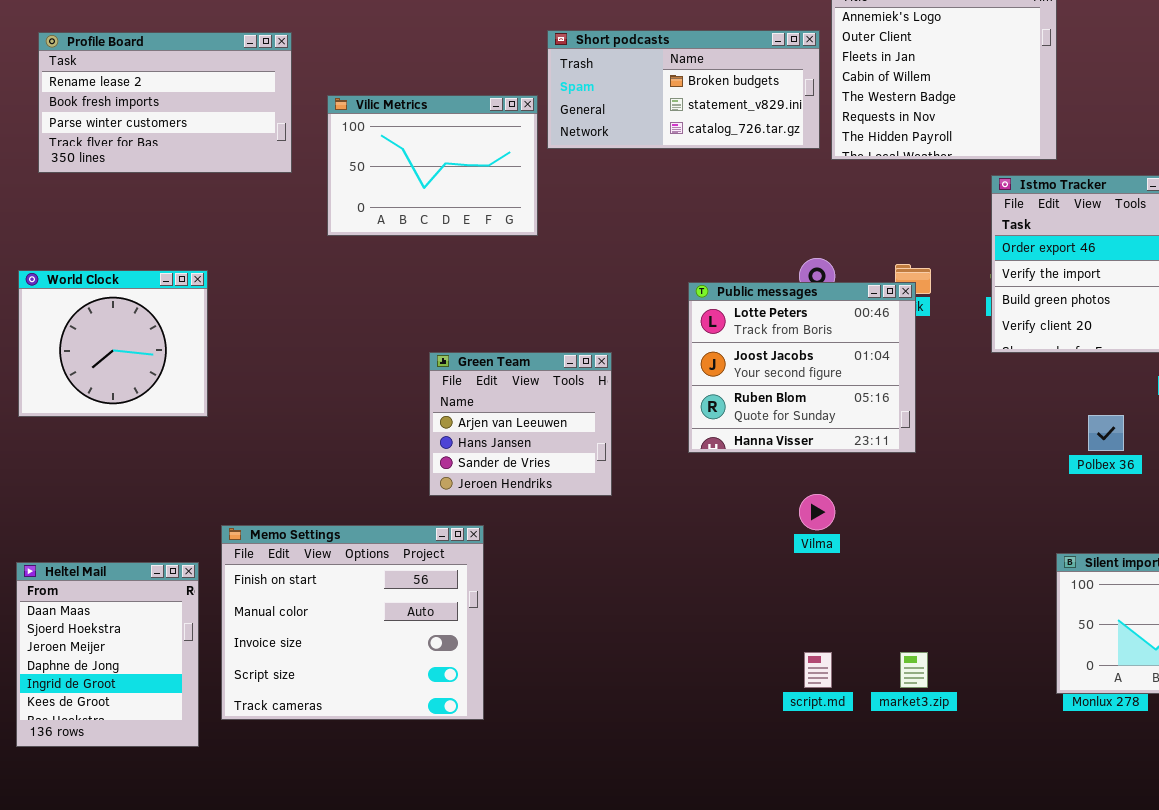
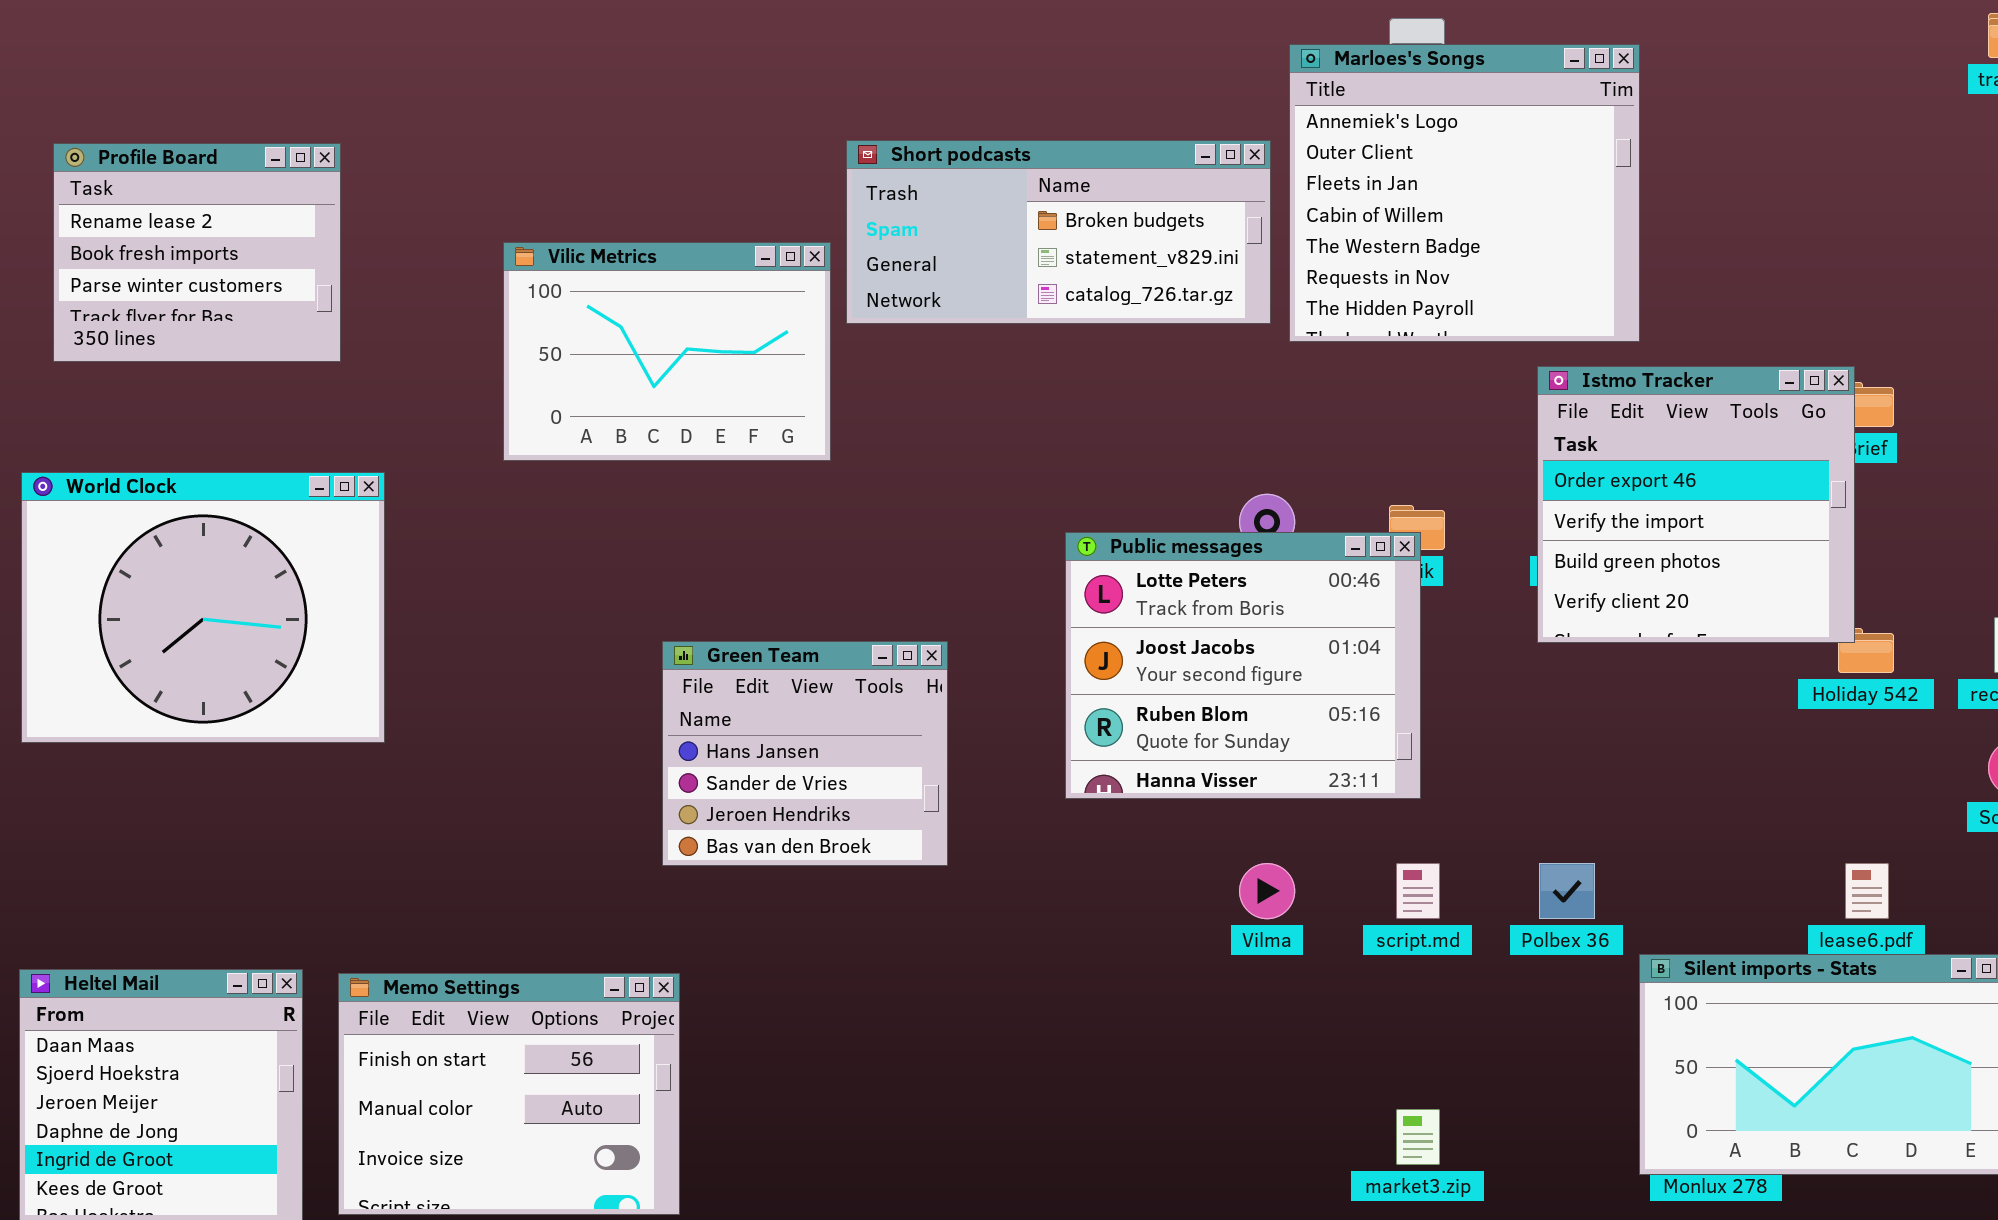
Profile Board: [38,32,292,173] -> [53,143,341,362], resized
World Clock: [18,270,208,417] -> [21,472,385,743], resized
Green Team: [429,352,612,496] -> [662,641,948,866], scrolled down 1 row
Polbex 36: [1088,415,1124,451] -> [1539,863,1595,919], moved
Memo Settings: [221,525,484,720] -> [338,973,680,1215], resized
script.md: [804,652,832,688] -> [1396,863,1440,919], moved

